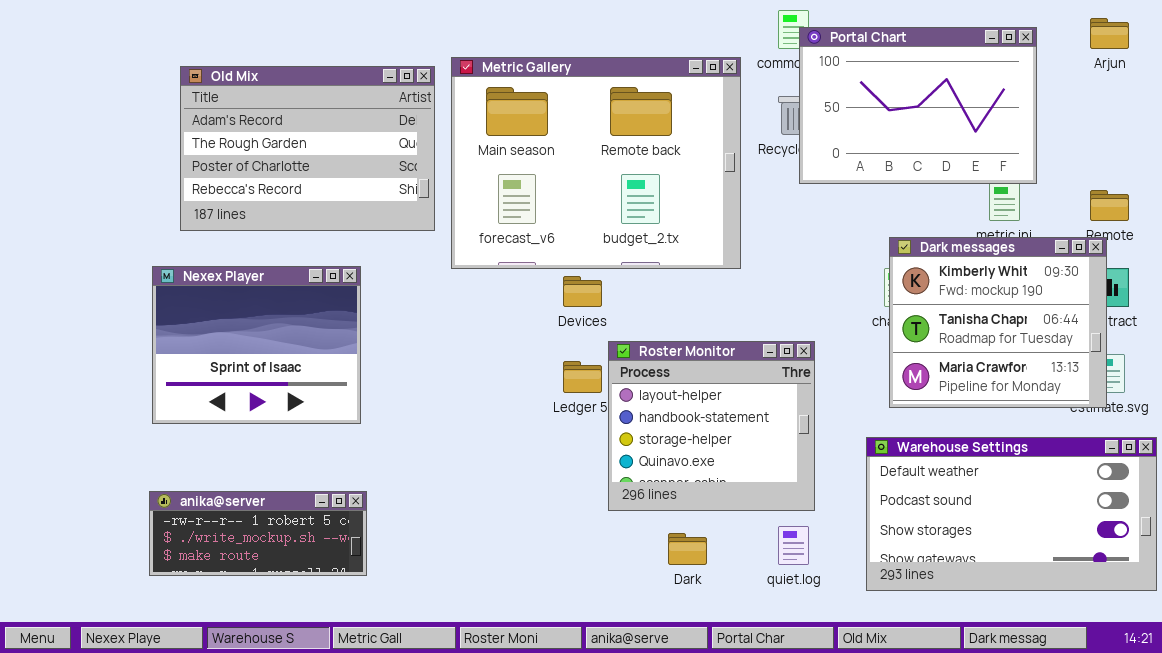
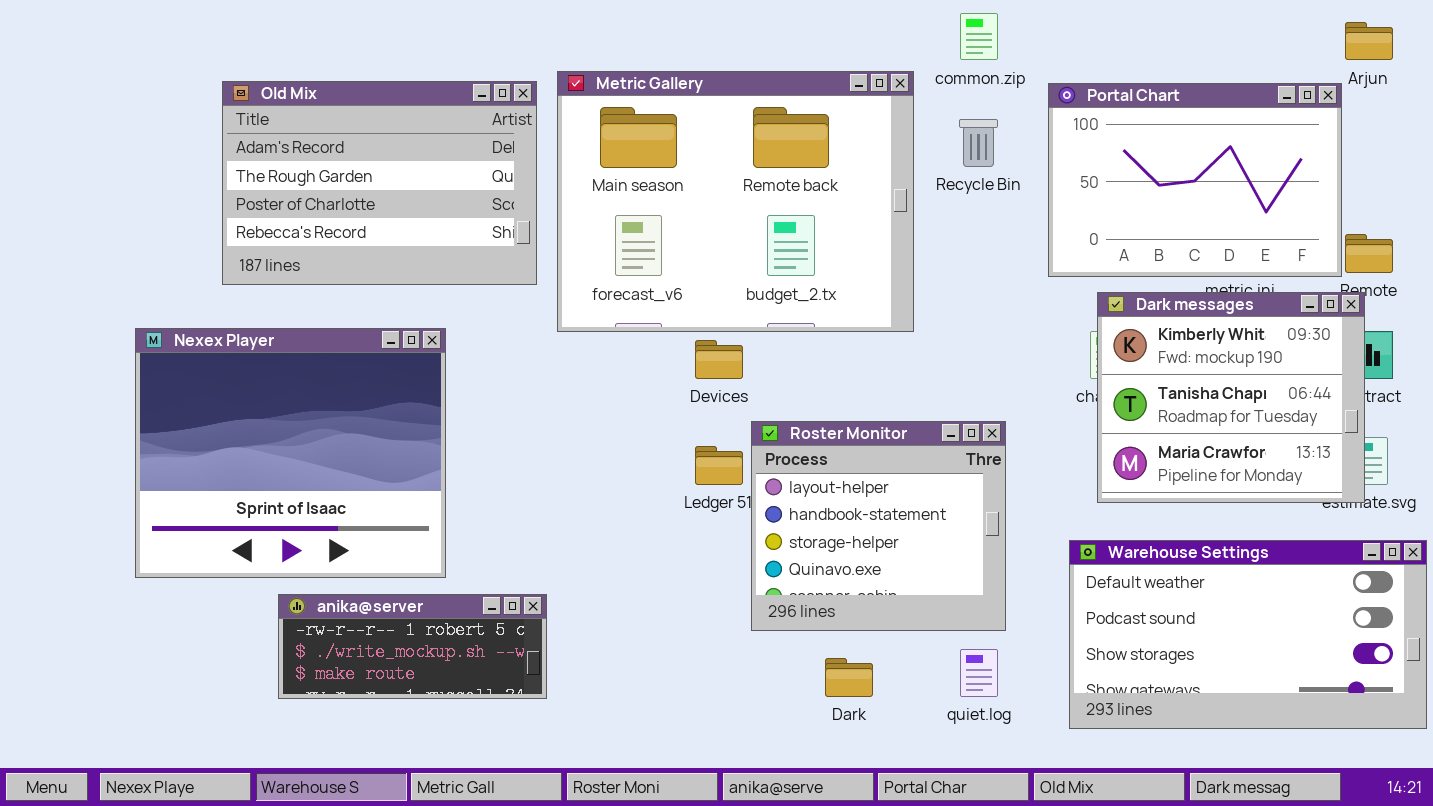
Portal Chart: [799,27,1037,184] -> [1048,83,1342,277], moved
Nexex Player: [152,266,361,424] -> [135,328,446,578], resized
anika@server: [149,491,367,576] -> [278,594,547,699], moved

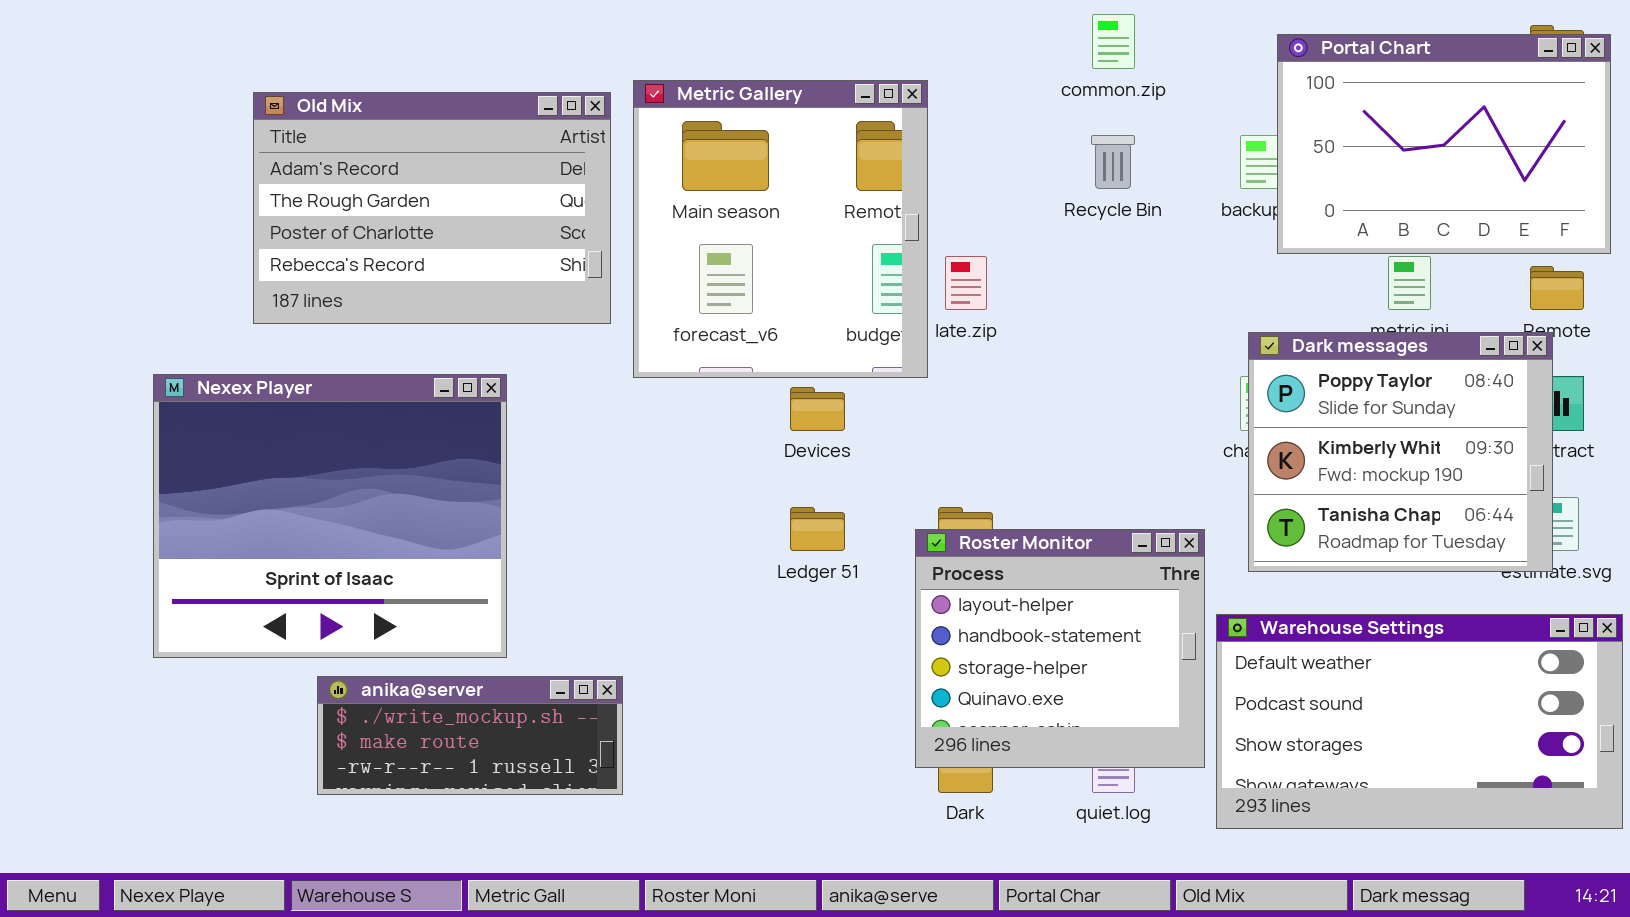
Metric Gallery: [557,71,914,332] -> [633,80,928,378], resized
Portal Chart: [1048,83,1342,277] -> [1277,34,1611,254], moved
Dark messages: [1097,292,1365,503] -> [1248,332,1553,572], scrolled up 1 row
Roster Monitor: [751,421,1006,631] -> [915,529,1205,768], moved
anika@server: [278,594,547,699] -> [317,676,623,795], scrolled down 1 row

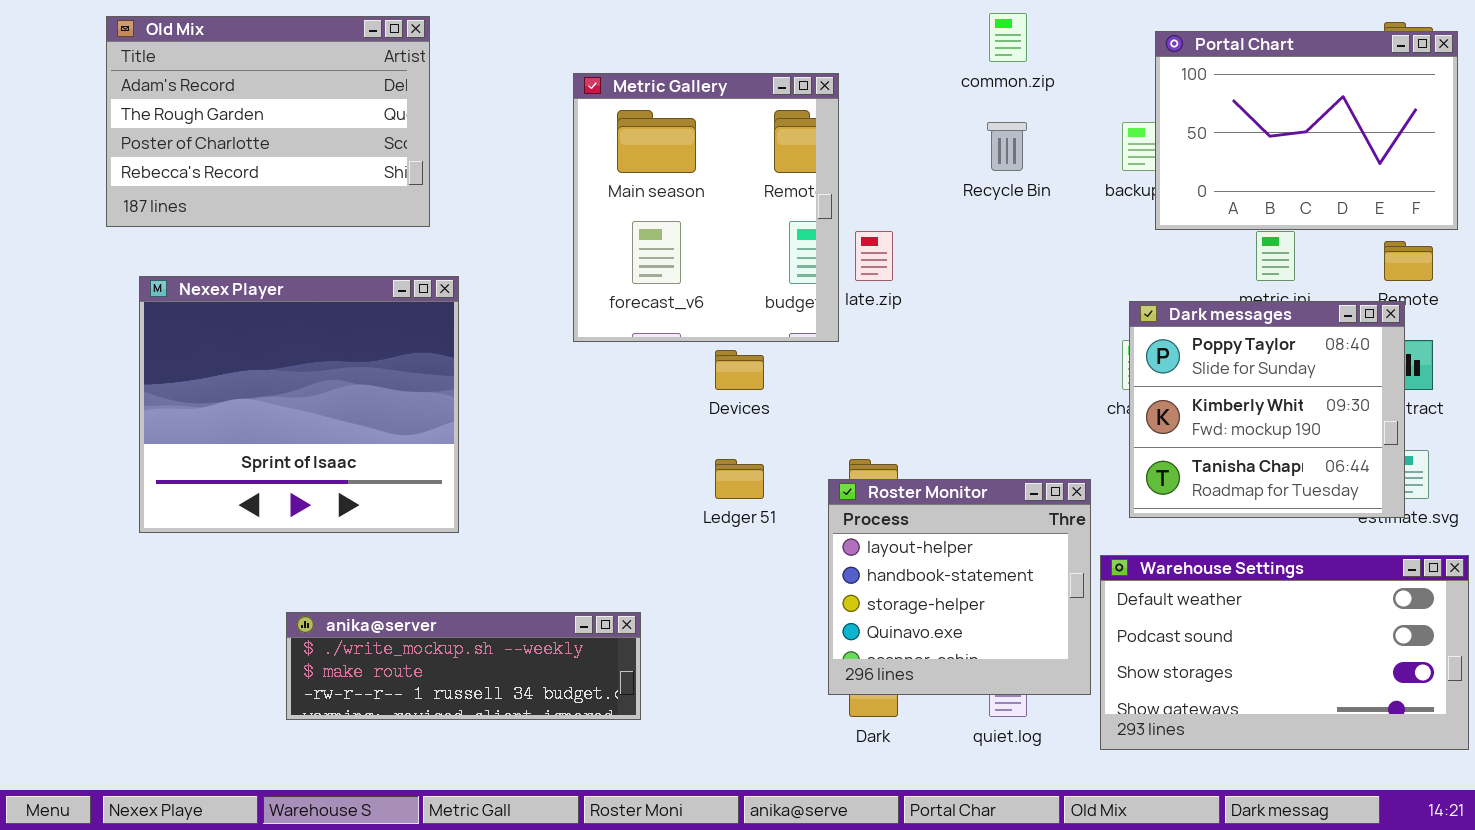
Old Mix: [253,92,611,324] -> [106,16,430,227], moved
Nexex Player: [153,374,507,658] -> [139,276,459,533], moved
anika@server: [317,676,623,795] -> [286,612,641,720], resized

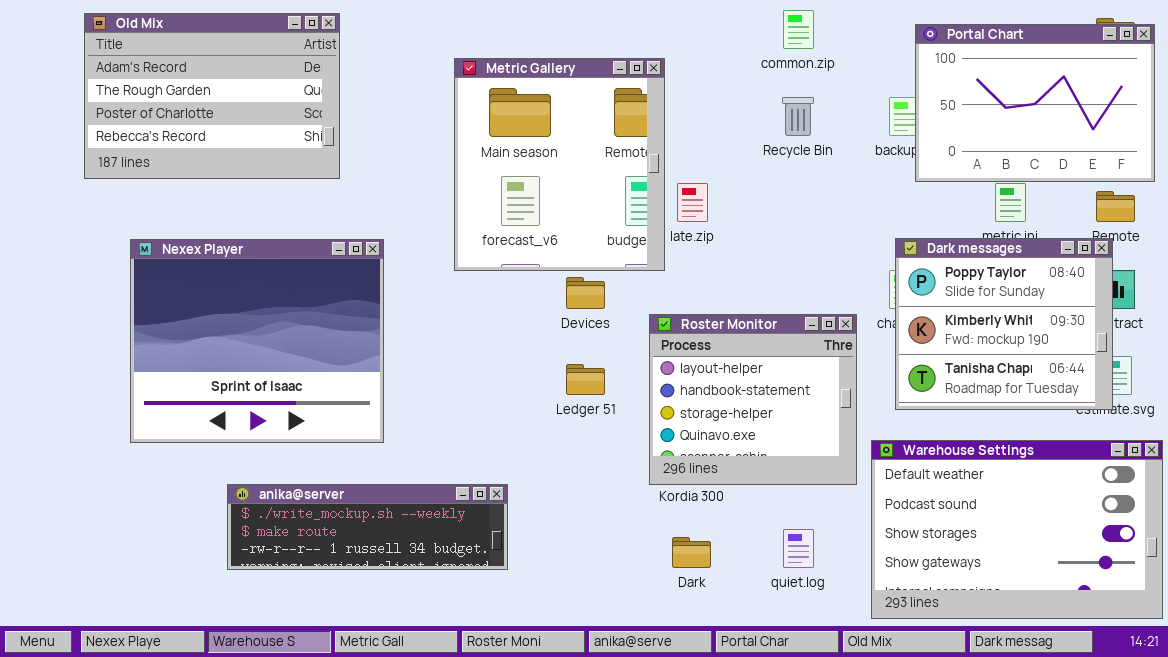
Nexex Player: [139,276,459,533] -> [130,239,384,443], moved
Roster Monitor: [828,479,1091,695] -> [649,314,857,485], moved
Warehouse Settings: [1100,555,1469,750] -> [871,440,1163,619], resized

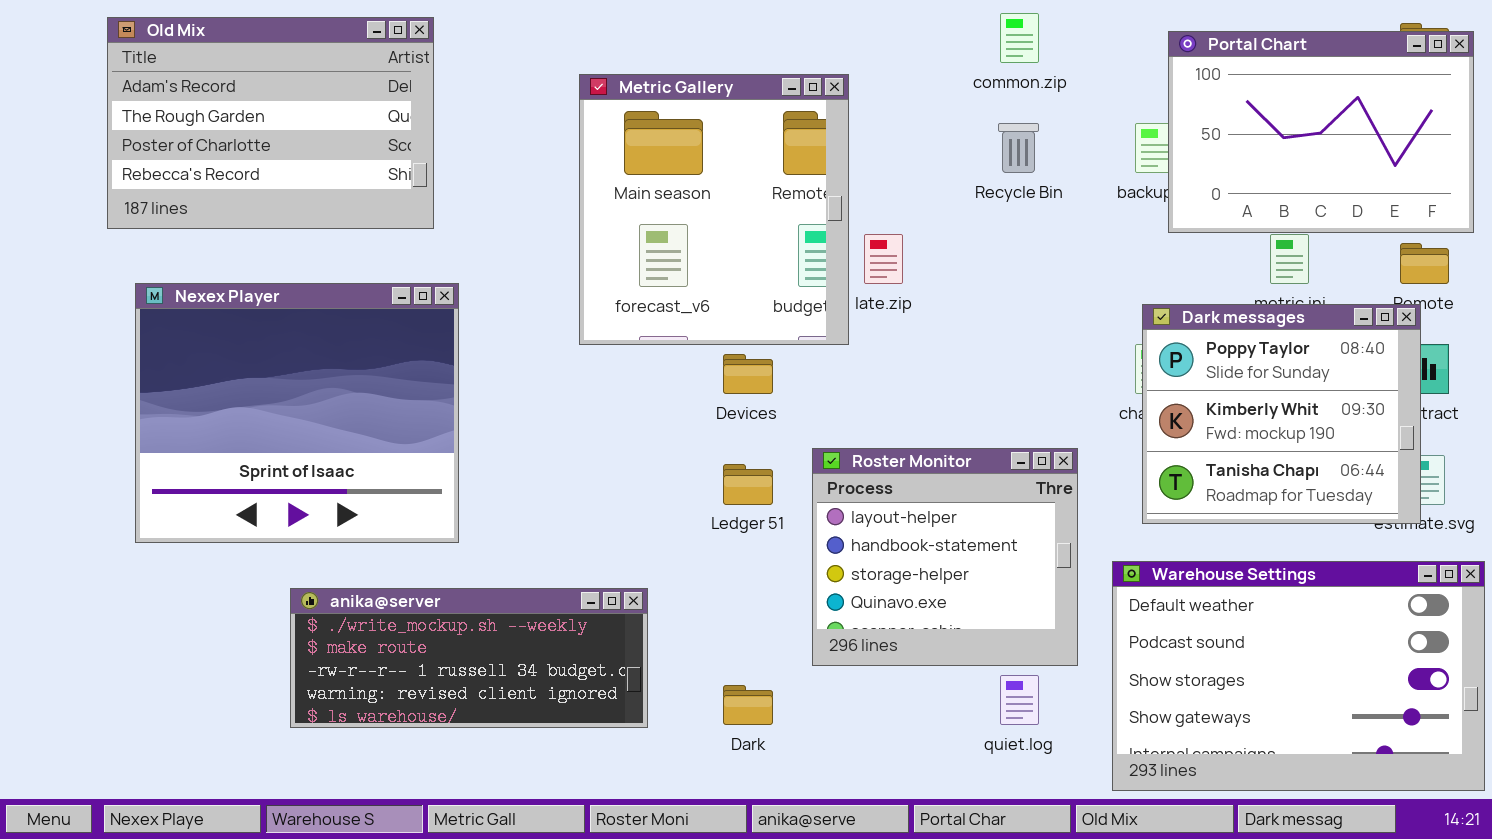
Nexex Player: [130,239,384,443] -> [135,283,459,543], moved
Roster Monitor: [649,314,857,485] -> [812,448,1078,666], moved
anika@server: [227,484,508,570] -> [290,588,648,728], resized
Dark: [672,537,711,568] -> [723,685,773,725], moved

